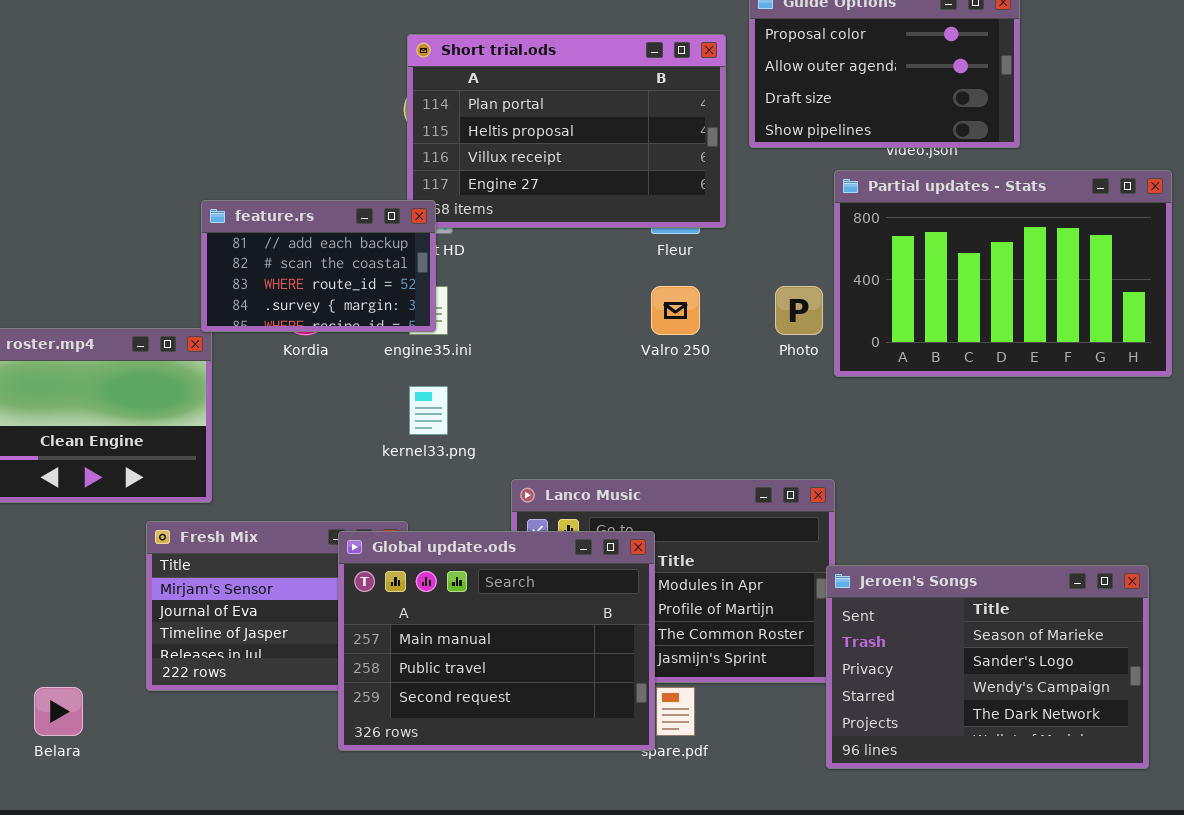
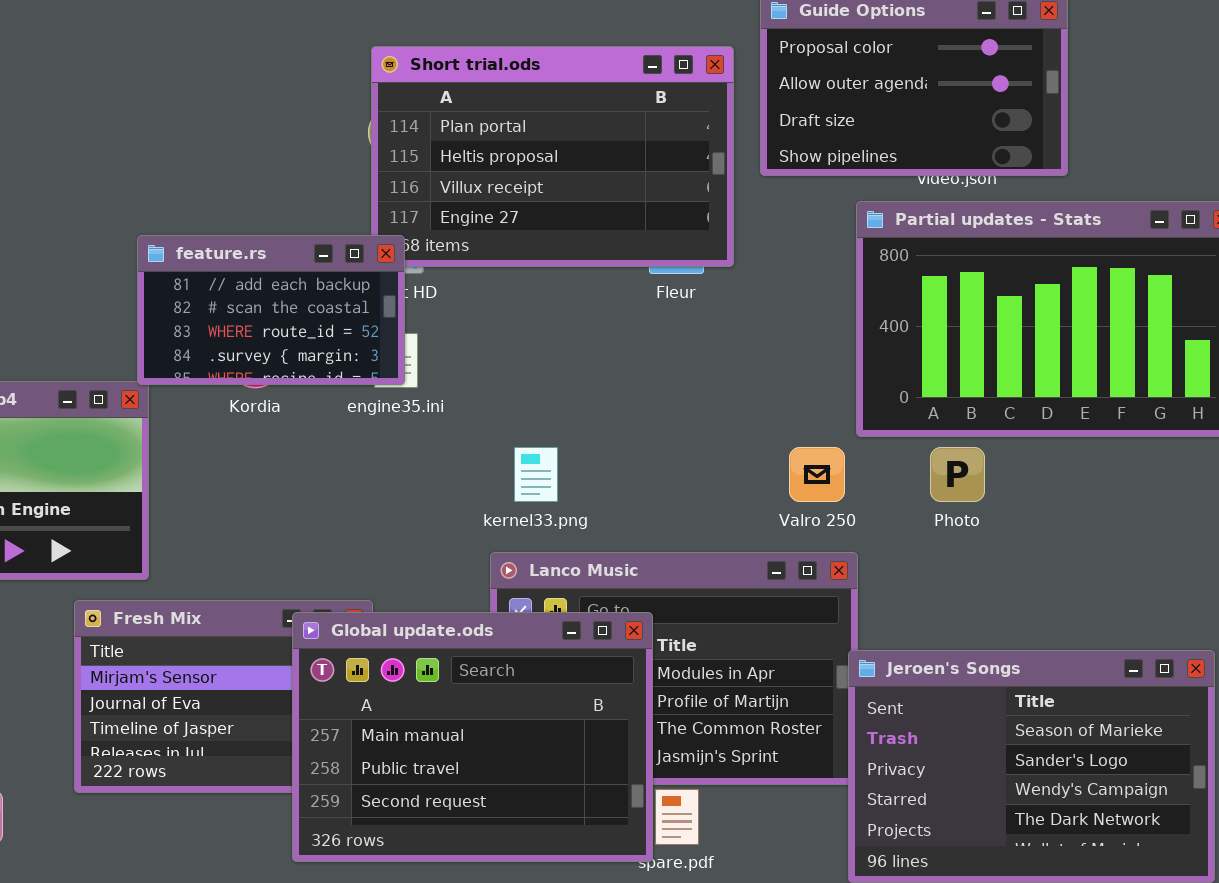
Valro 250: [651,286,700,335] -> [789,447,845,502], moved
Photo: [775,286,823,335] -> [930,447,985,502], moved
kernel33.png: [409,386,448,435] -> [514,447,558,502], moved

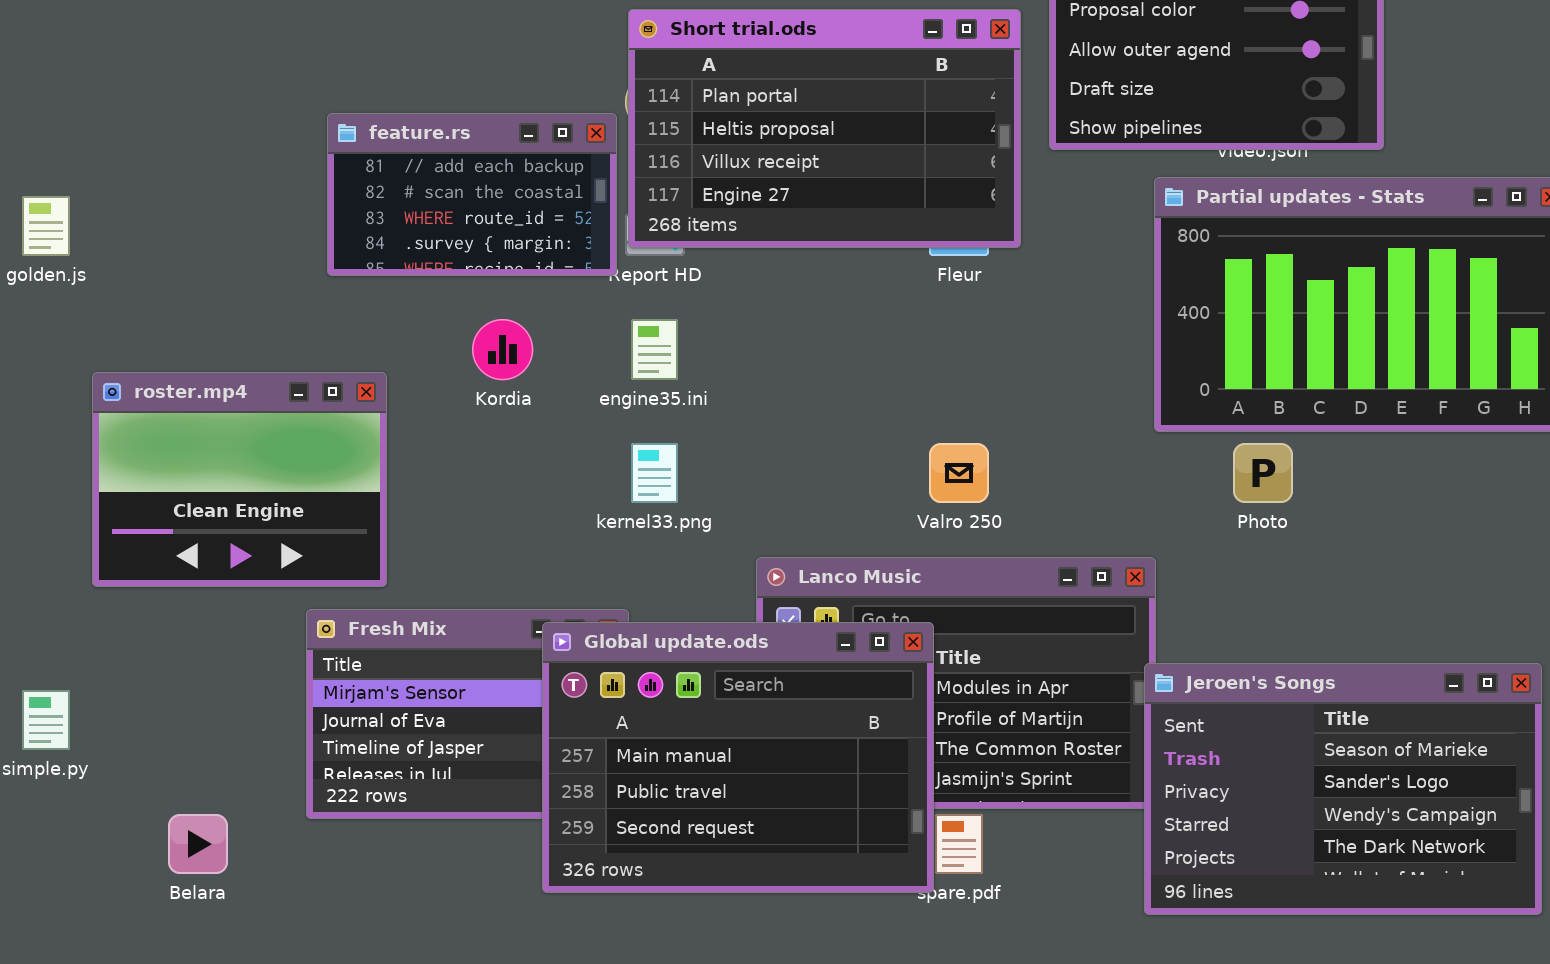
feature.rs: [137,235,405,385] -> [327,113,617,276], moved
kernel33.png: [514,447,558,502] -> [631,443,678,503], moved
Valro 250: [789,447,845,502] -> [929,443,989,503], moved

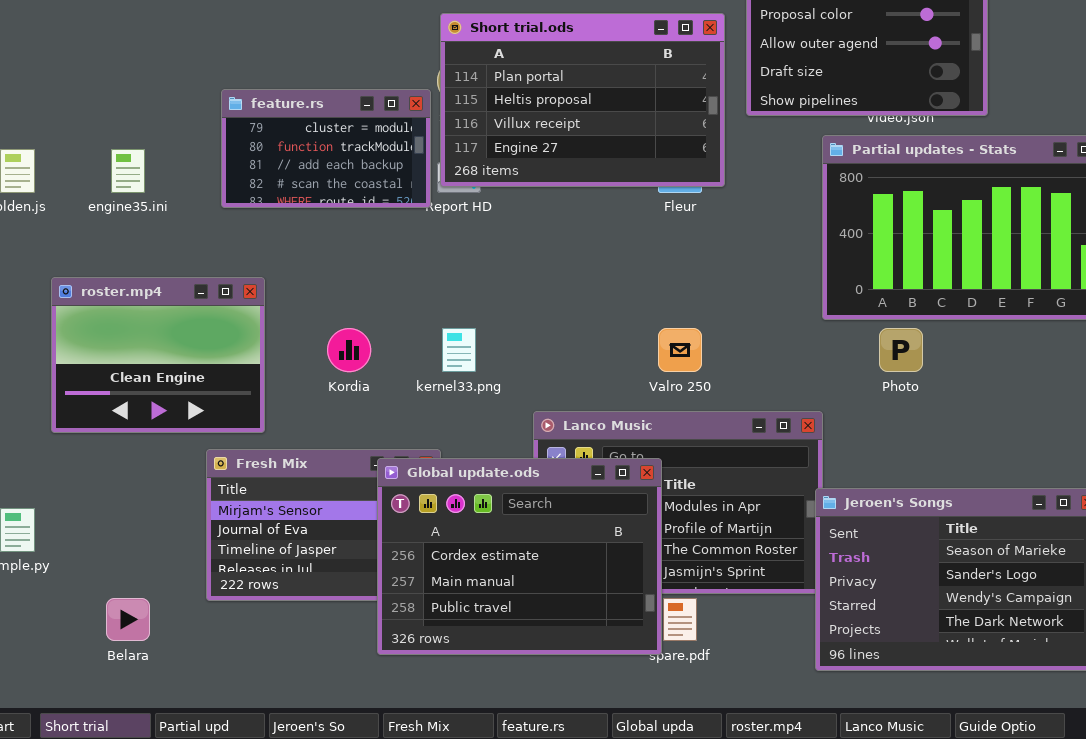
feature.rs: [327,113,617,276] -> [221,89,431,208], scrolled up 2 rows
Kordia: [472,319,533,380] -> [327,328,371,372], moved
engine35.ini: [631,319,678,380] -> [111,149,145,193], moved
Global update.ods: [542,622,934,893] -> [377,458,662,655], scrolled up 1 row

